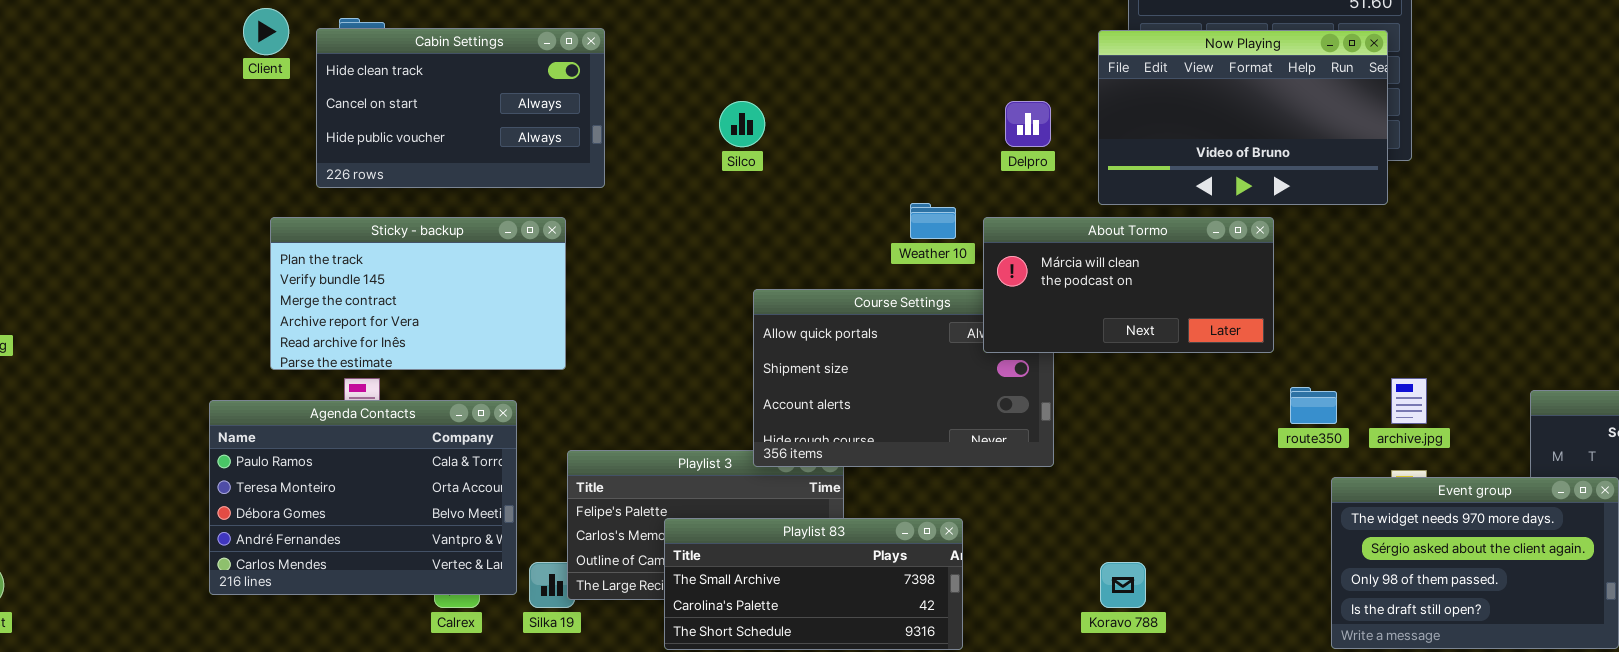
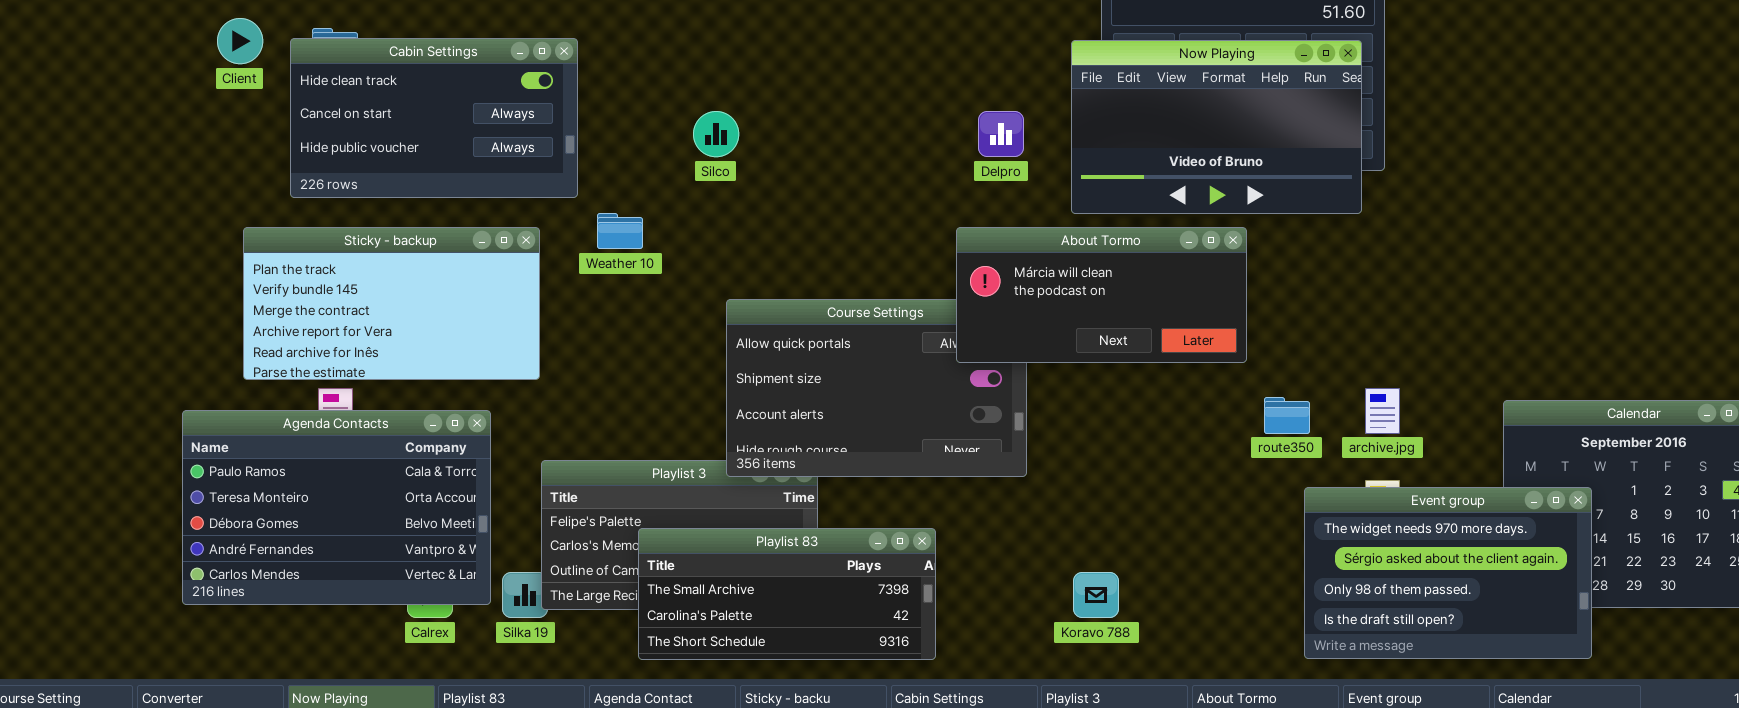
Weather 10: [910,203,956,239] -> [597,213,643,249], moved

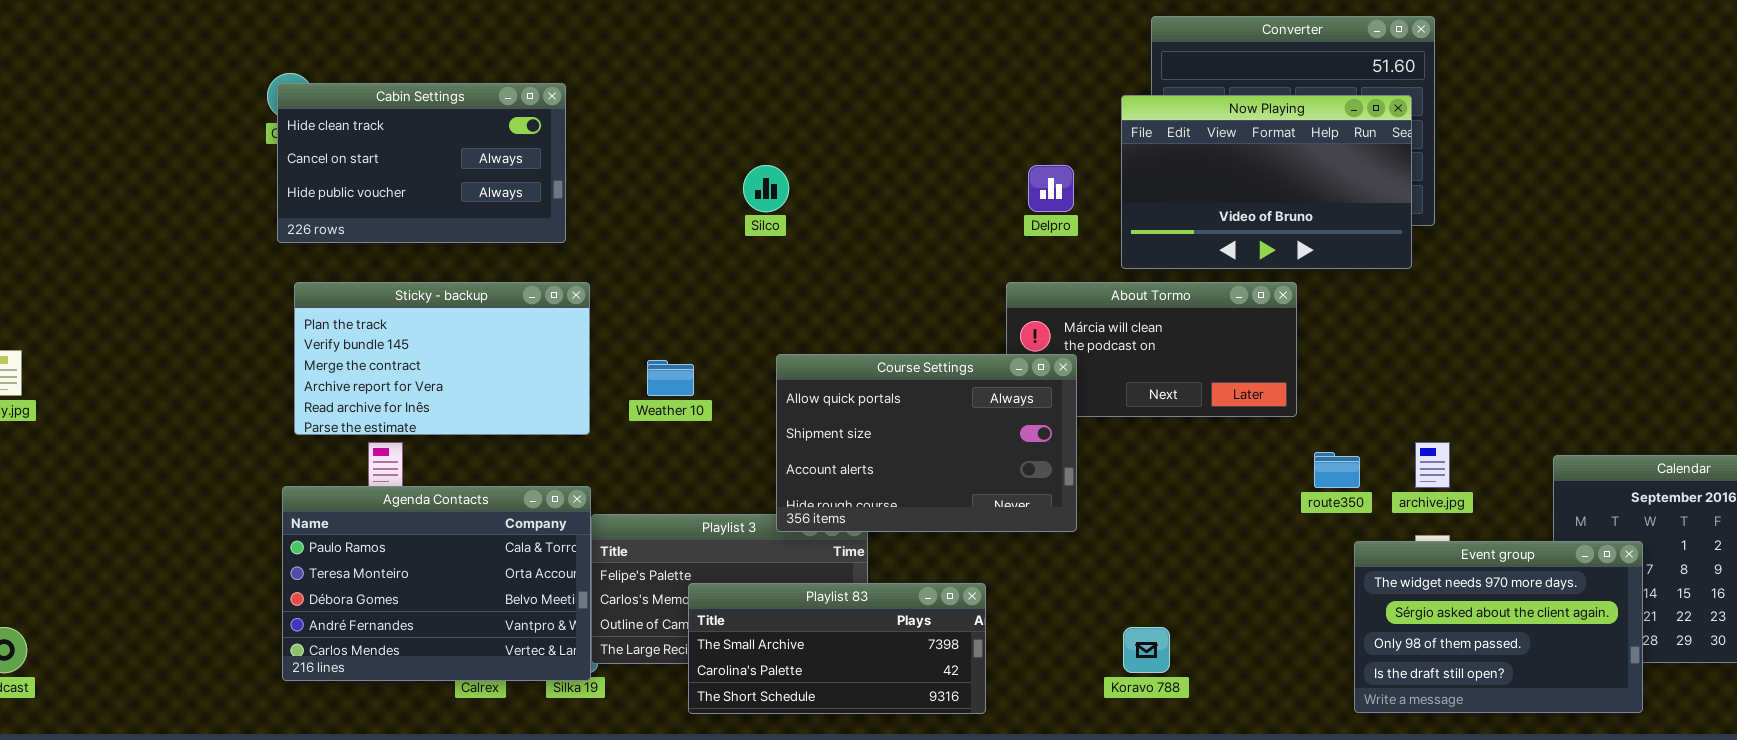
Cabin Settings: [290,38,578,198] -> [277,83,566,243], moved
Weather 10: [597,213,643,249] -> [647,360,694,396], moved
Course Settings: [726,299,1027,477] -> [776,354,1077,532], raised
Agenda Contacts: [182,410,491,605] -> [282,486,591,681], moved

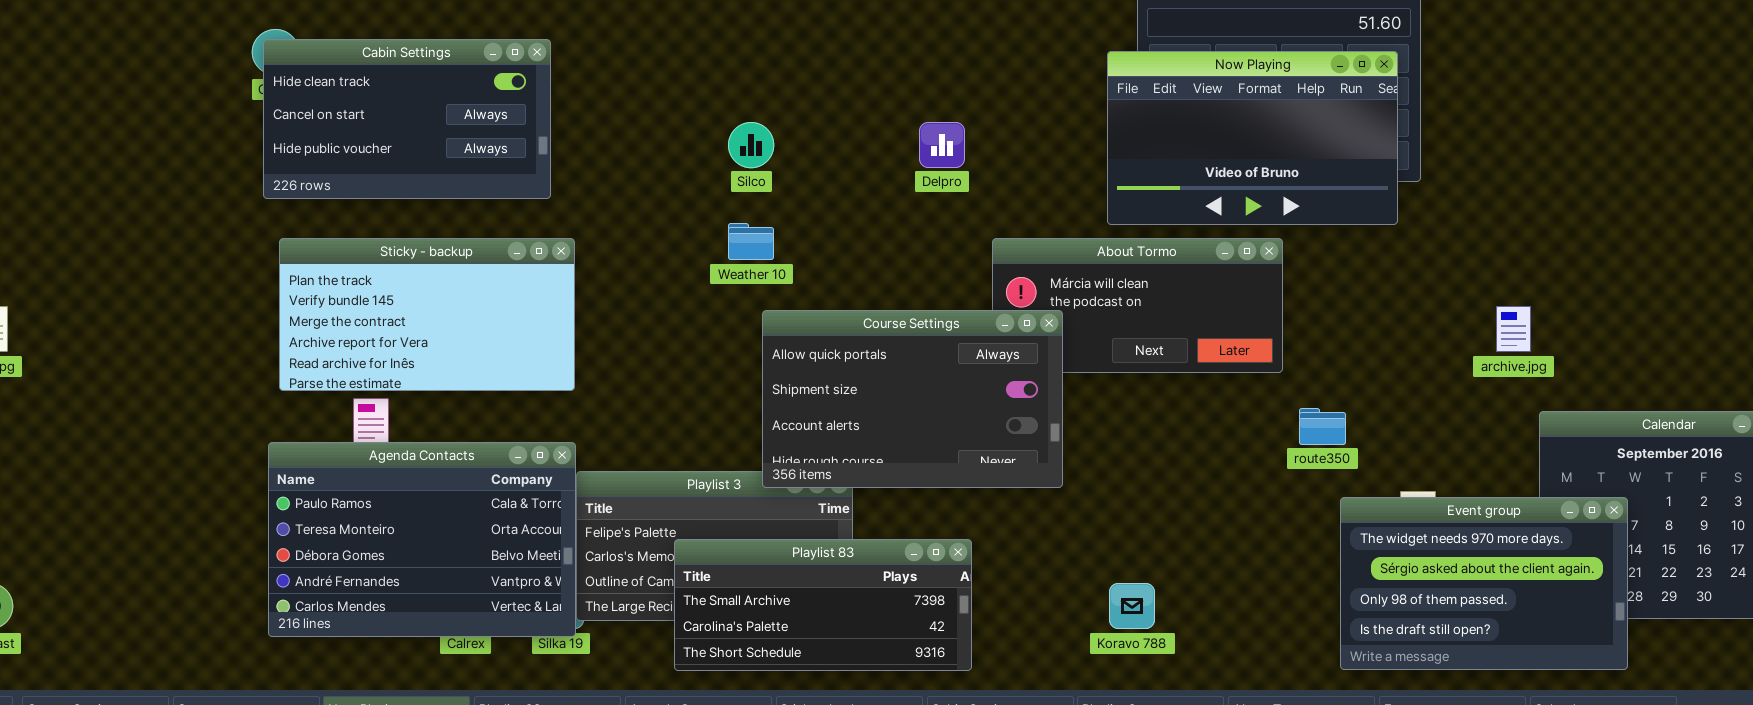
Delpro: [1028,165,1074,212] -> [919,122,965,168], moved
Weather 10: [647,360,694,396] -> [728,223,774,260], moved
archive.jpg: [1415,442,1450,488] -> [1496,306,1531,352], moved

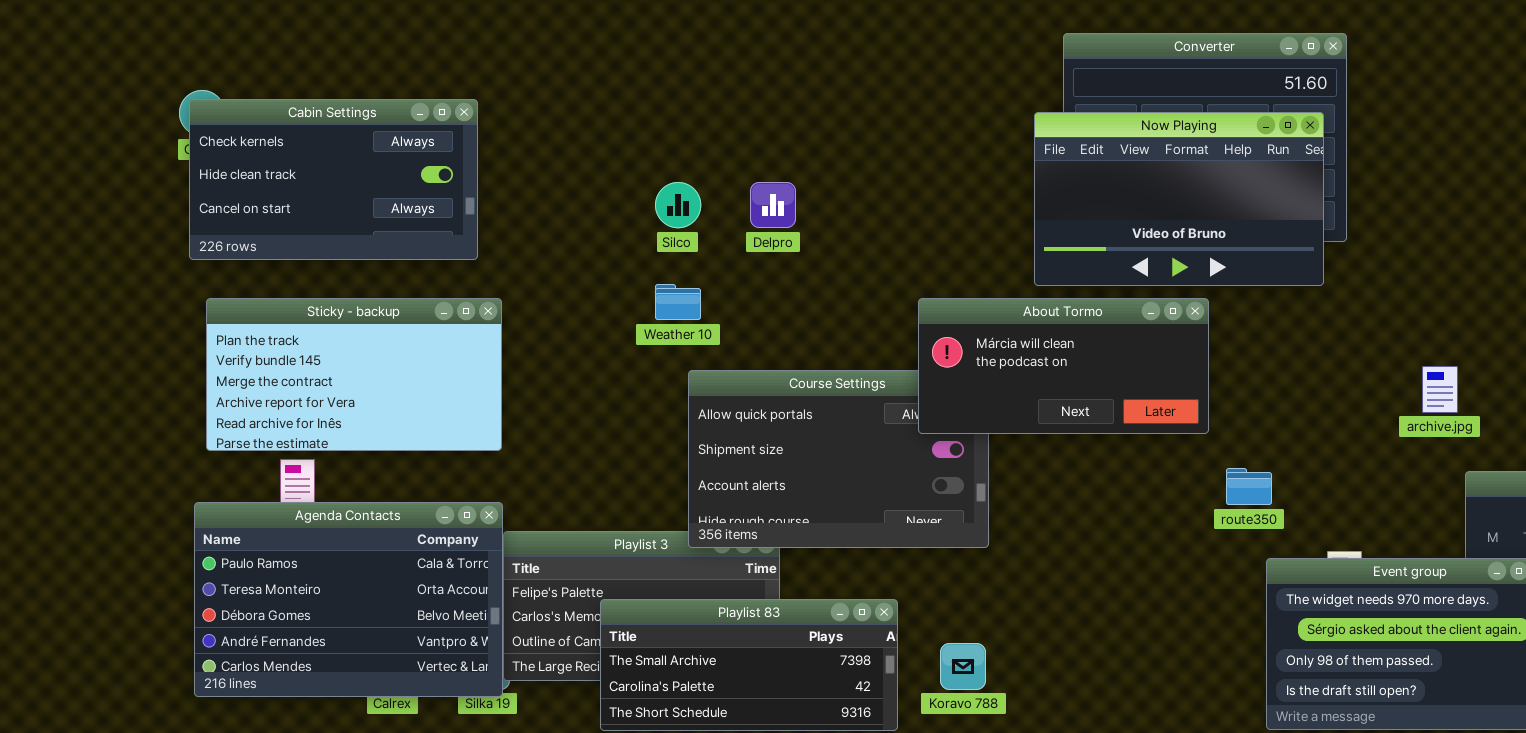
Cabin Settings: [263,39,551,199] -> [189,99,478,260], scrolled up 1 row
Delpro: [919,122,965,168] -> [750,182,796,228], moved
About Tormo: [992,238,1283,373] -> [918,298,1209,434], raised
Koravo 788: [1109,583,1155,629] -> [940,643,986,690], moved

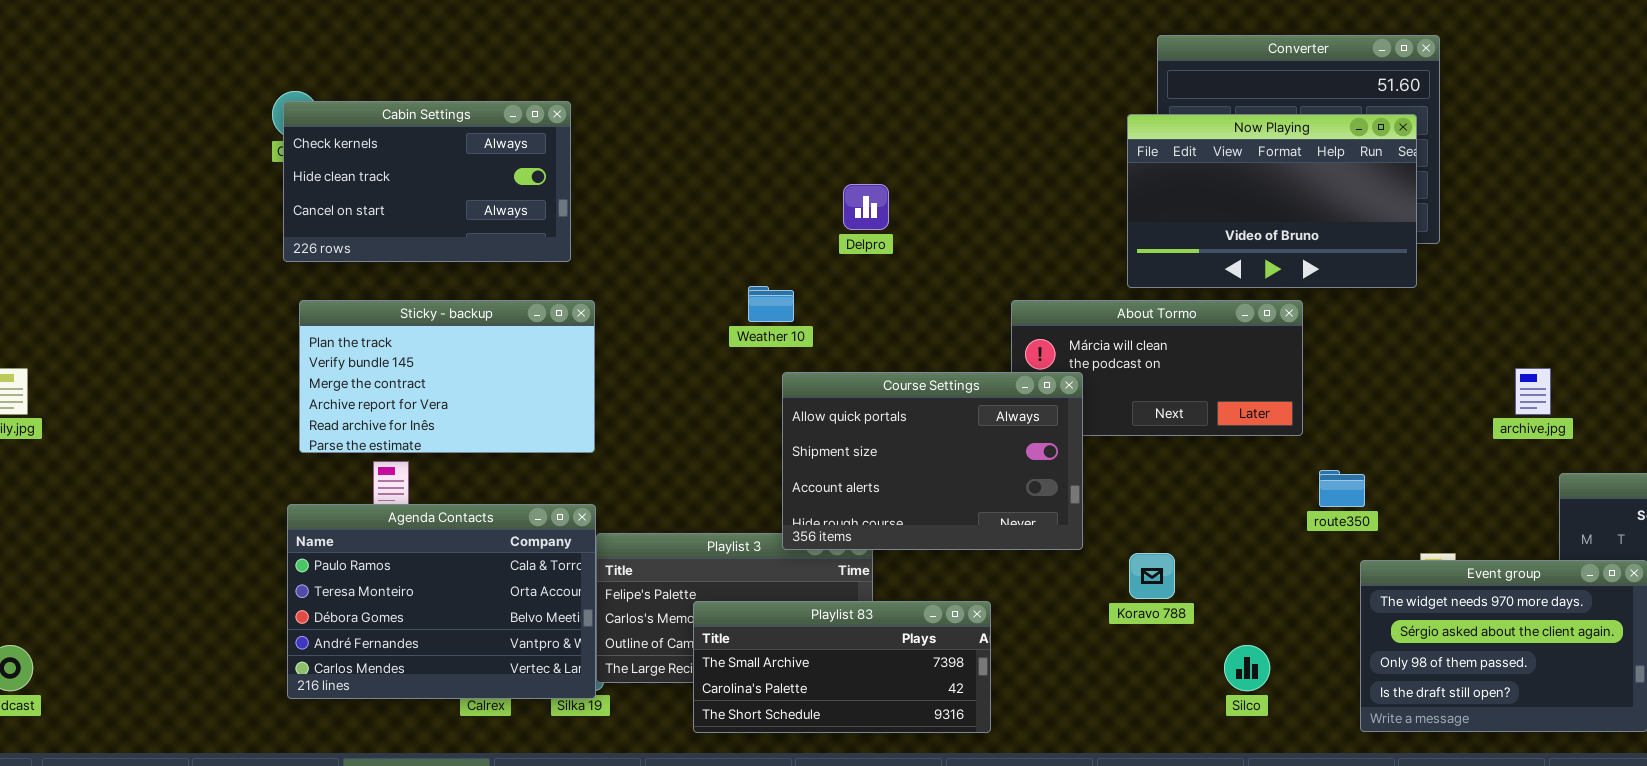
Silco: [655,182,701,228] -> [1224,645,1270,691], moved
Course Settings: [688,370,989,548] -> [782,372,1083,550], raised
Koravo 788: [940,643,986,690] -> [1129,553,1175,599], moved

